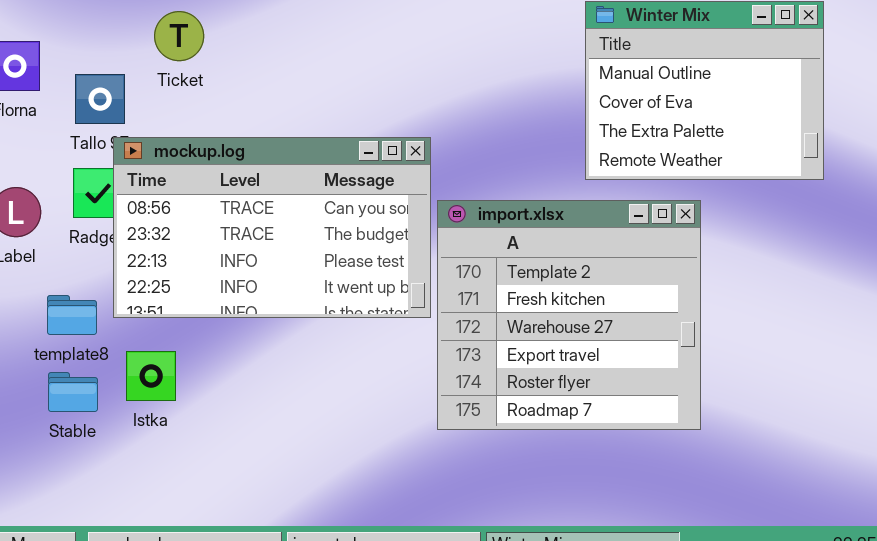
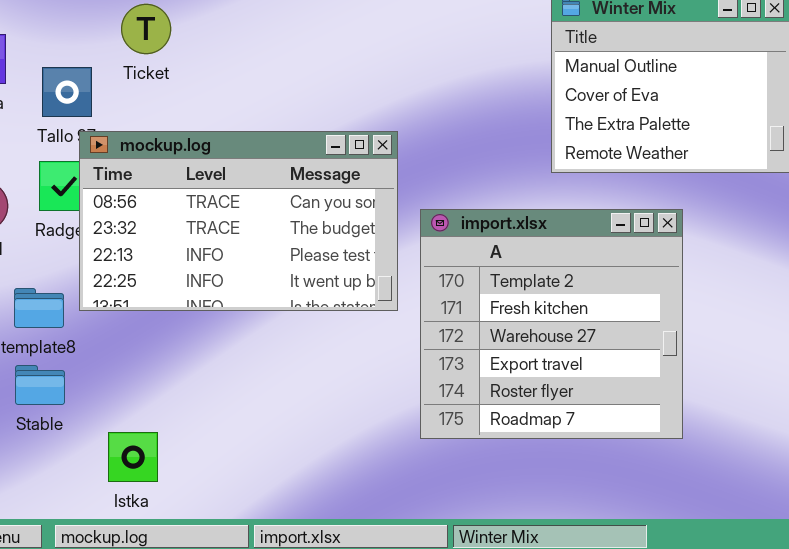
import.xlsx: [437,200,701,430] -> [420,209,683,439], moved
Istka: [126,351,176,401] -> [108,432,158,482], moved

